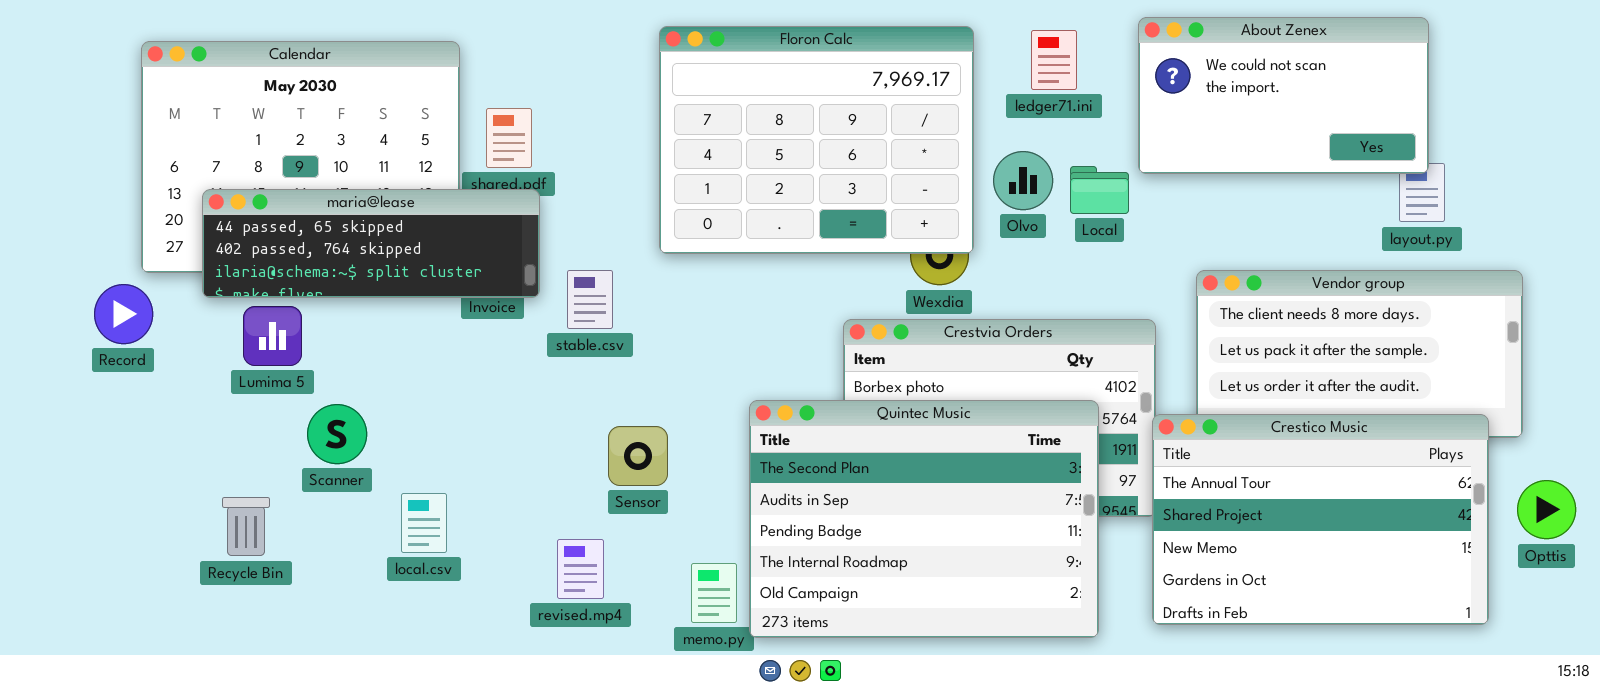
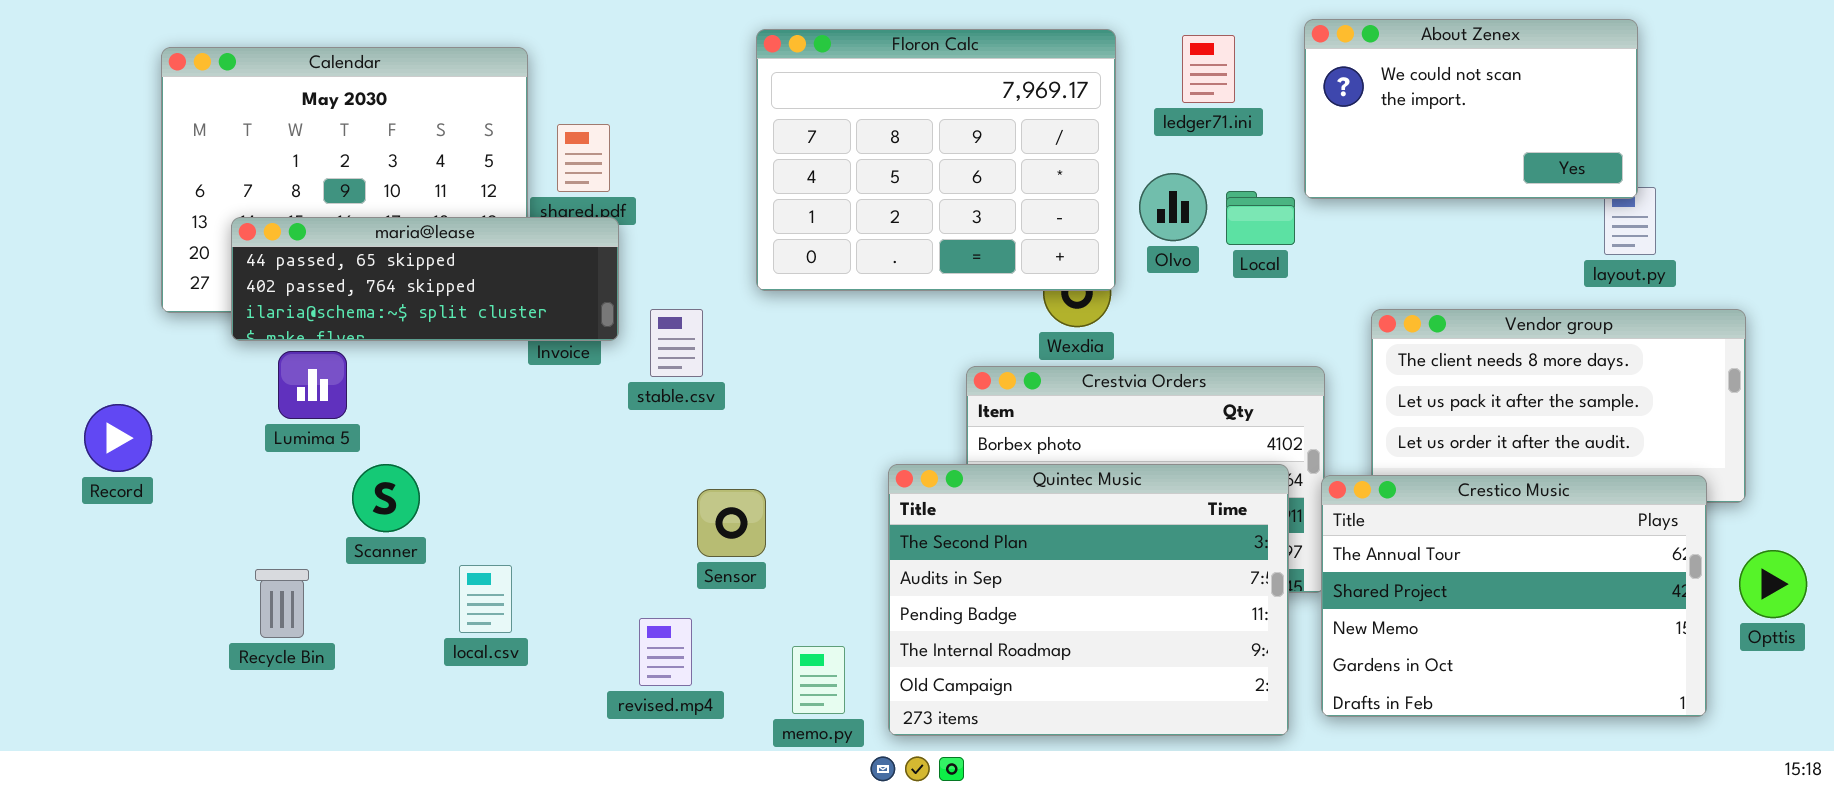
Record: [94,284,153,344] -> [84,404,152,472], moved
Quintec Music: [749,400,1099,638] -> [888,464,1289,736], moved

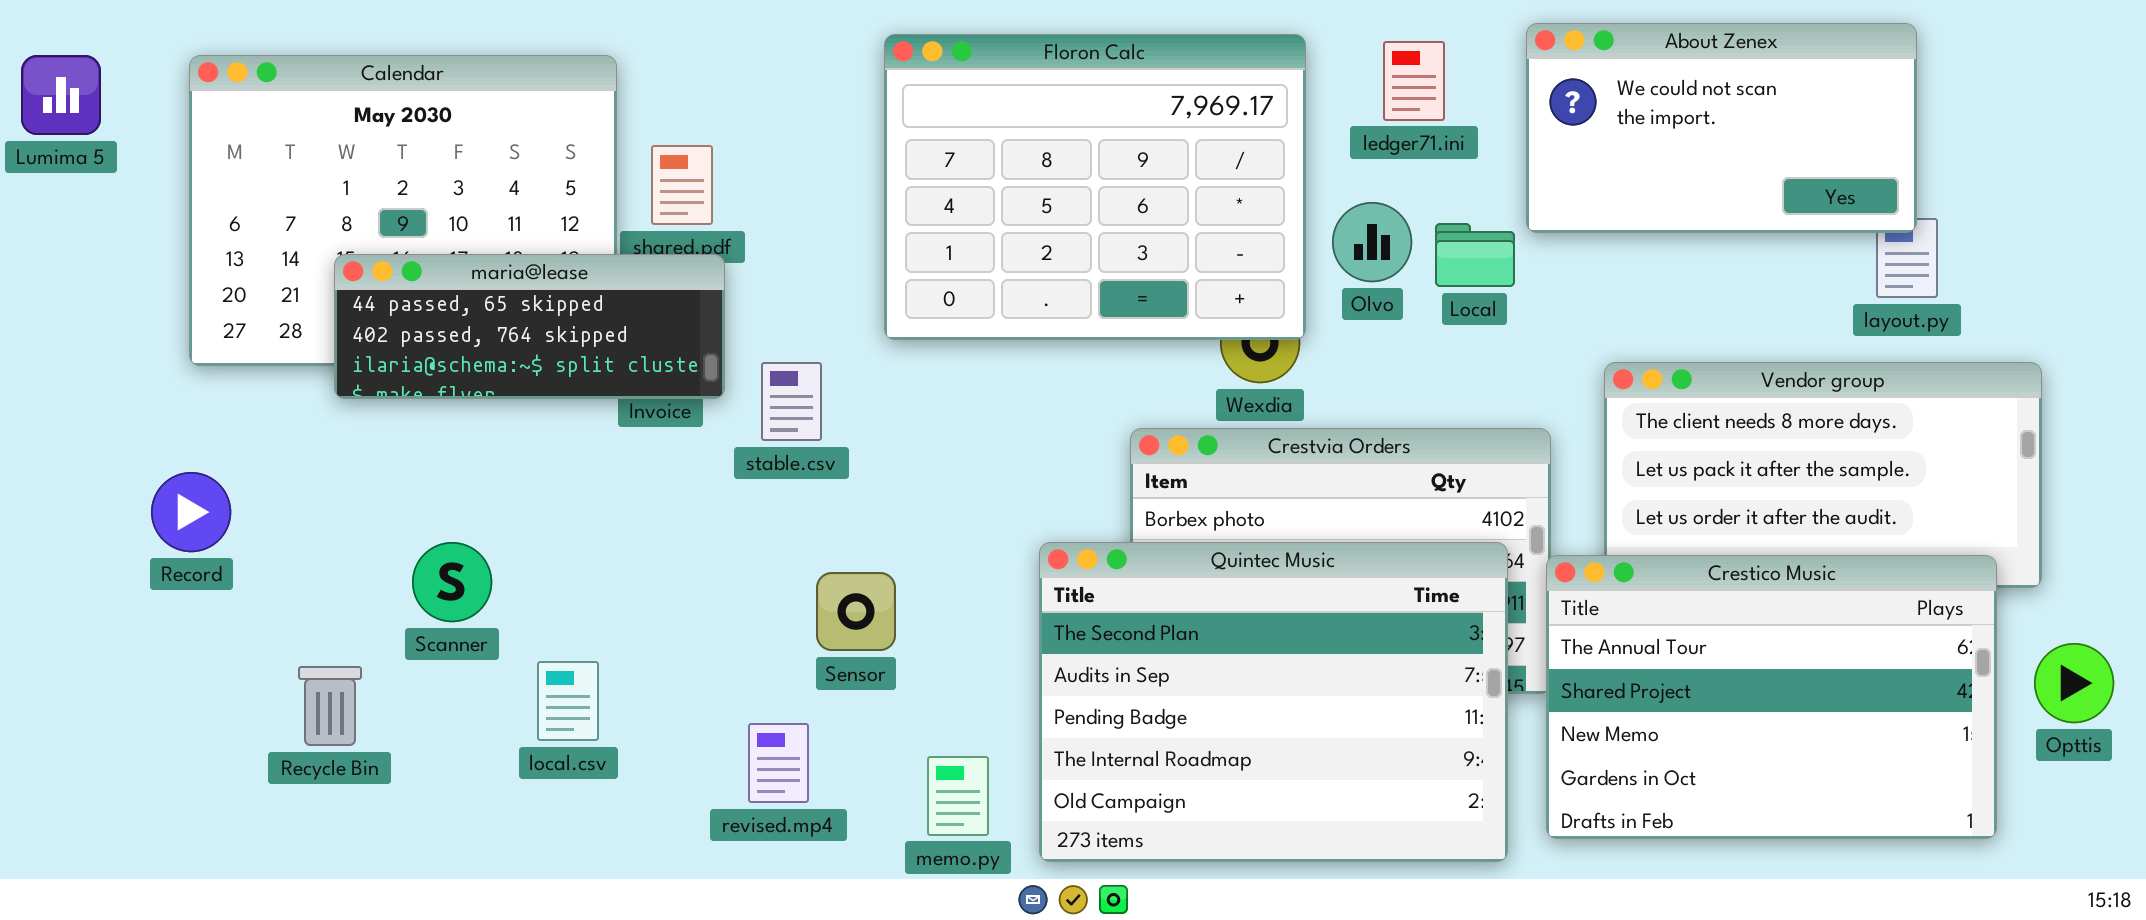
maria@lease: [231,217,619,341] -> [334,254,725,399], resized
Lumima 5: [278,351,347,419] -> [21,55,101,135], moved
Record: [84,404,152,472] -> [151,472,231,552], moved

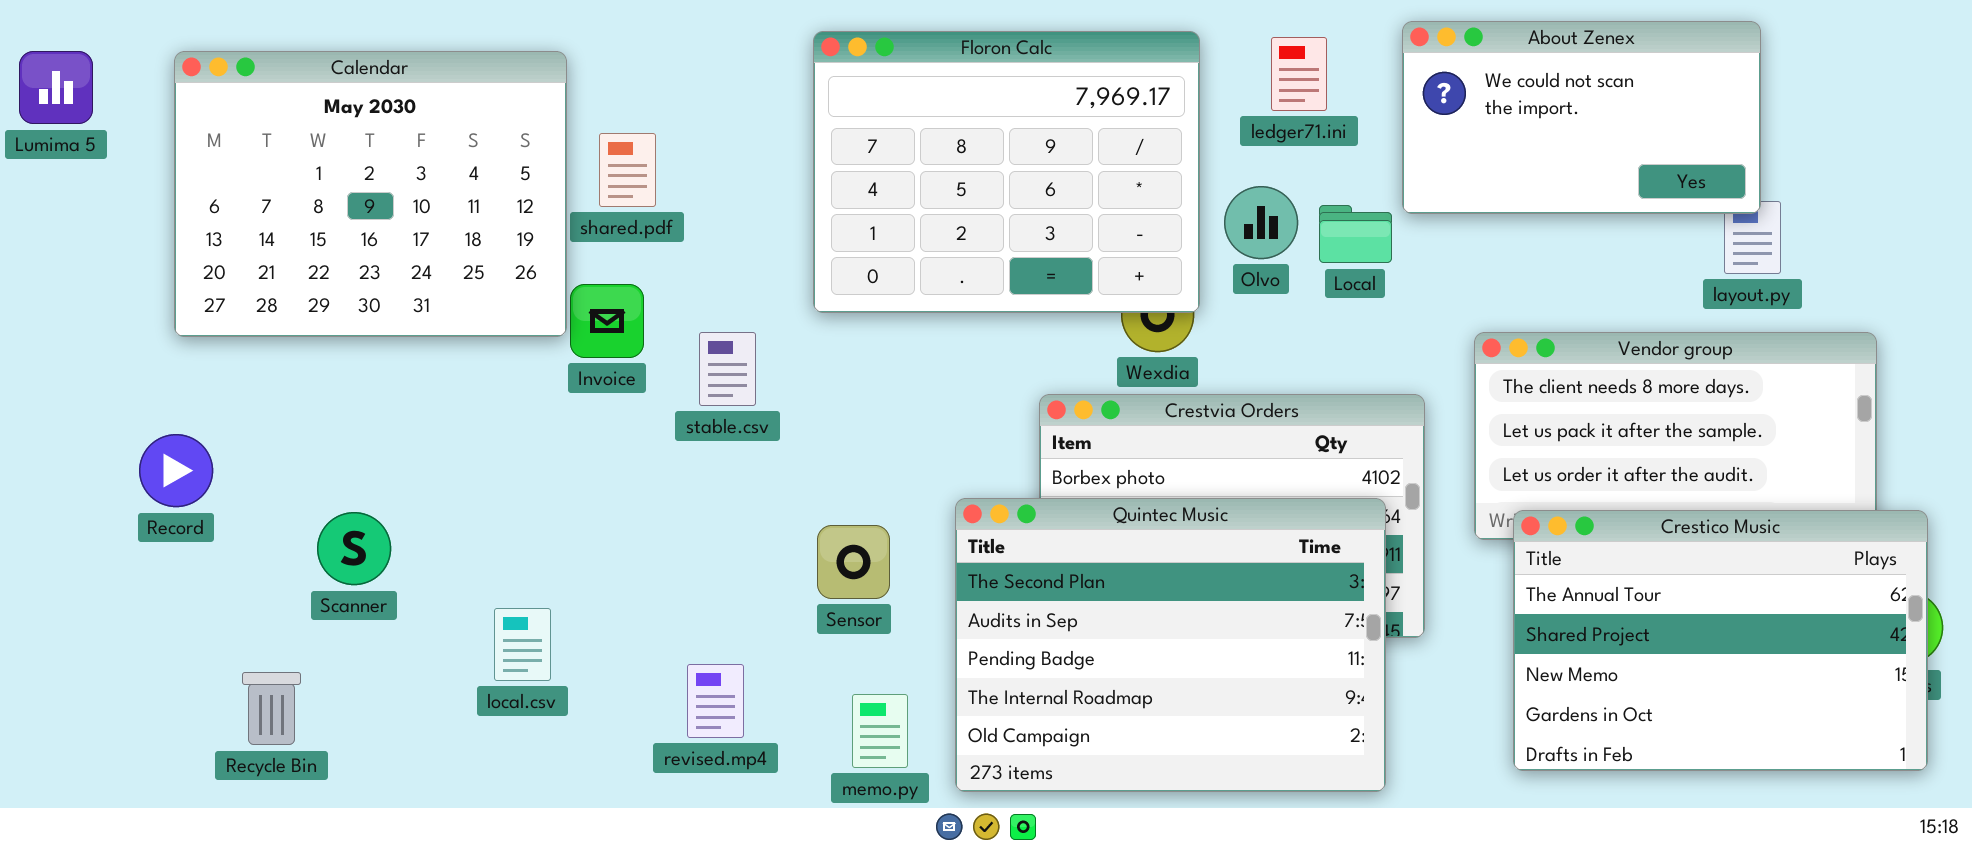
maria@lease: [334,254,725,399] -> none, closed
Scanner: [412,542,492,622] -> [317,512,391,585], moved
Crestico Music: [1546,555,1997,839] -> [1513,510,1928,771], moved
Sensor: [816,572,896,651] -> [817,525,890,599], moved
Recycle Bin: [298,666,362,746] -> [242,672,301,745], moved

